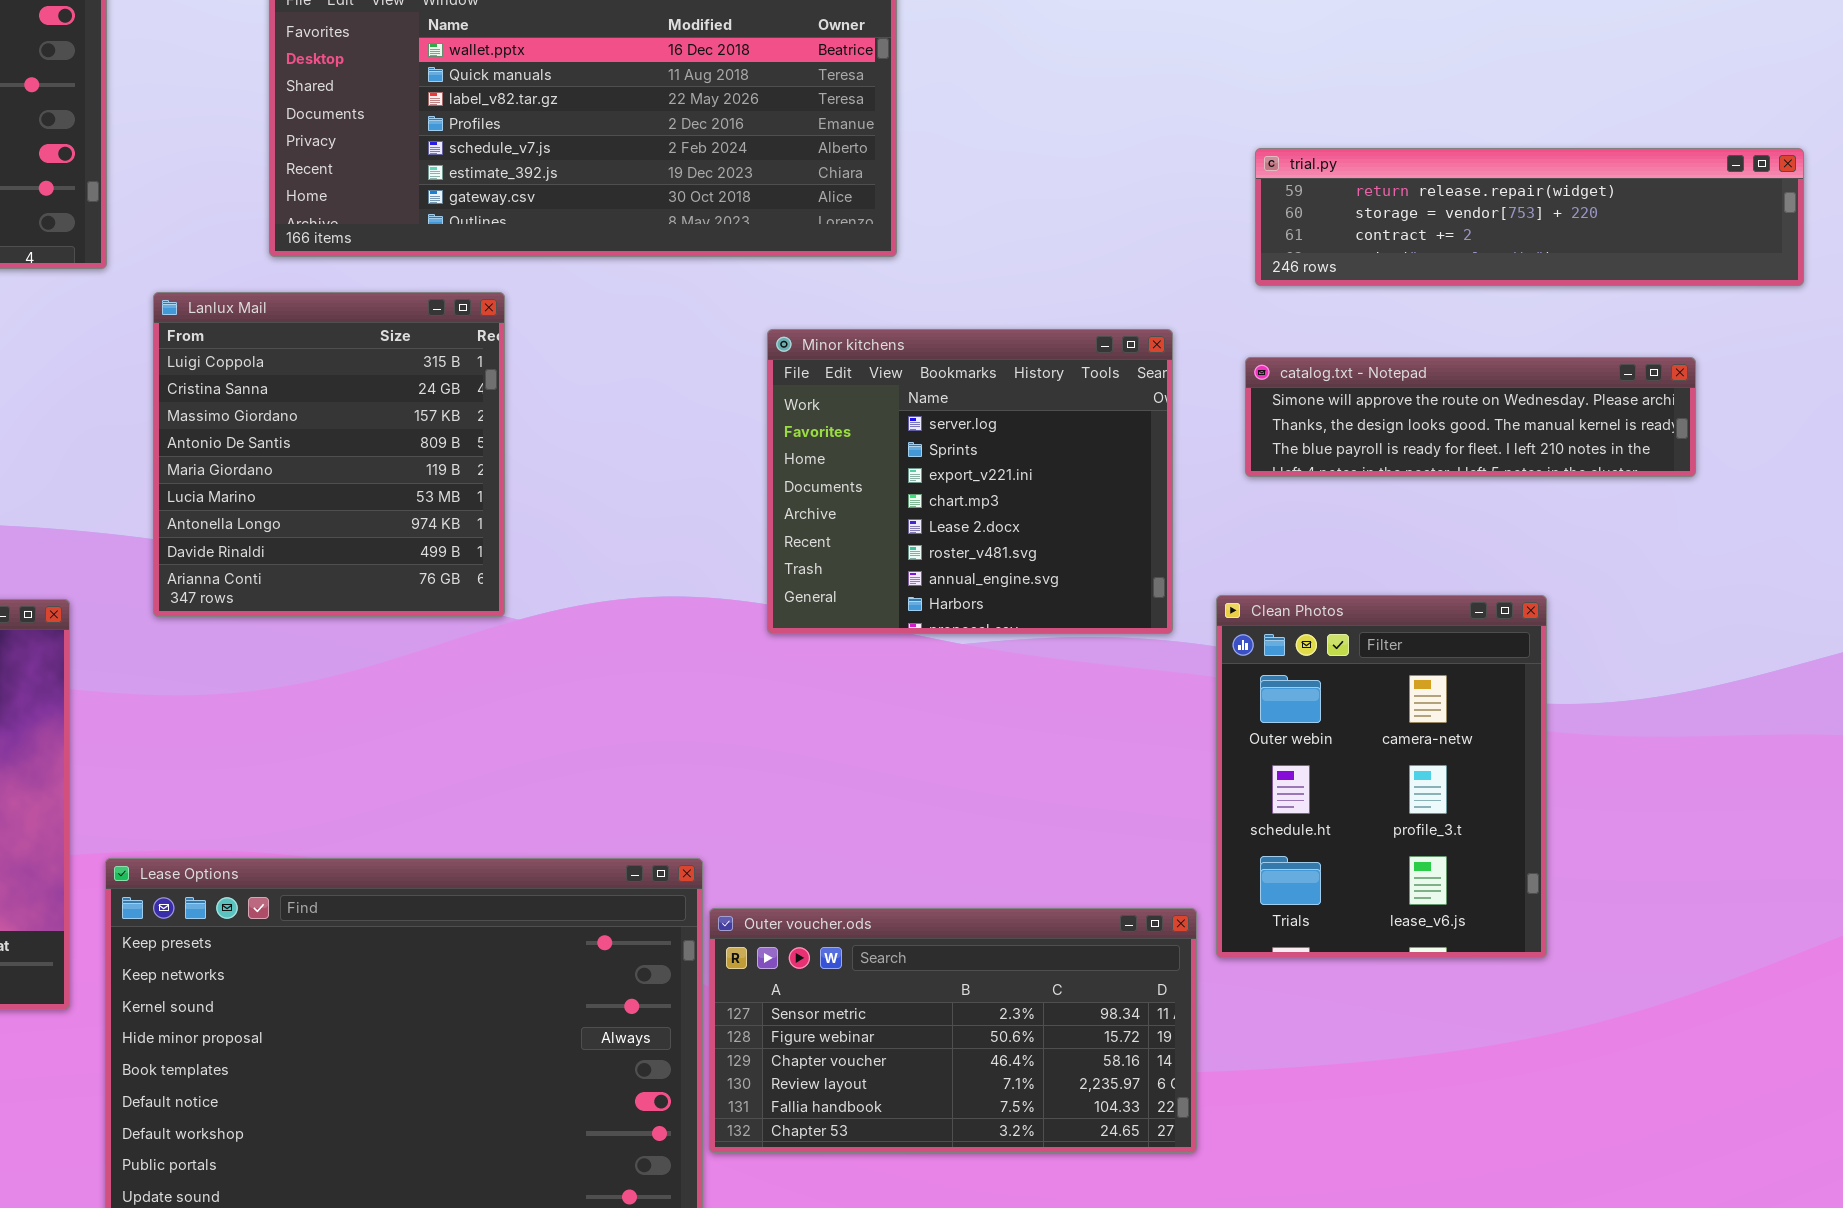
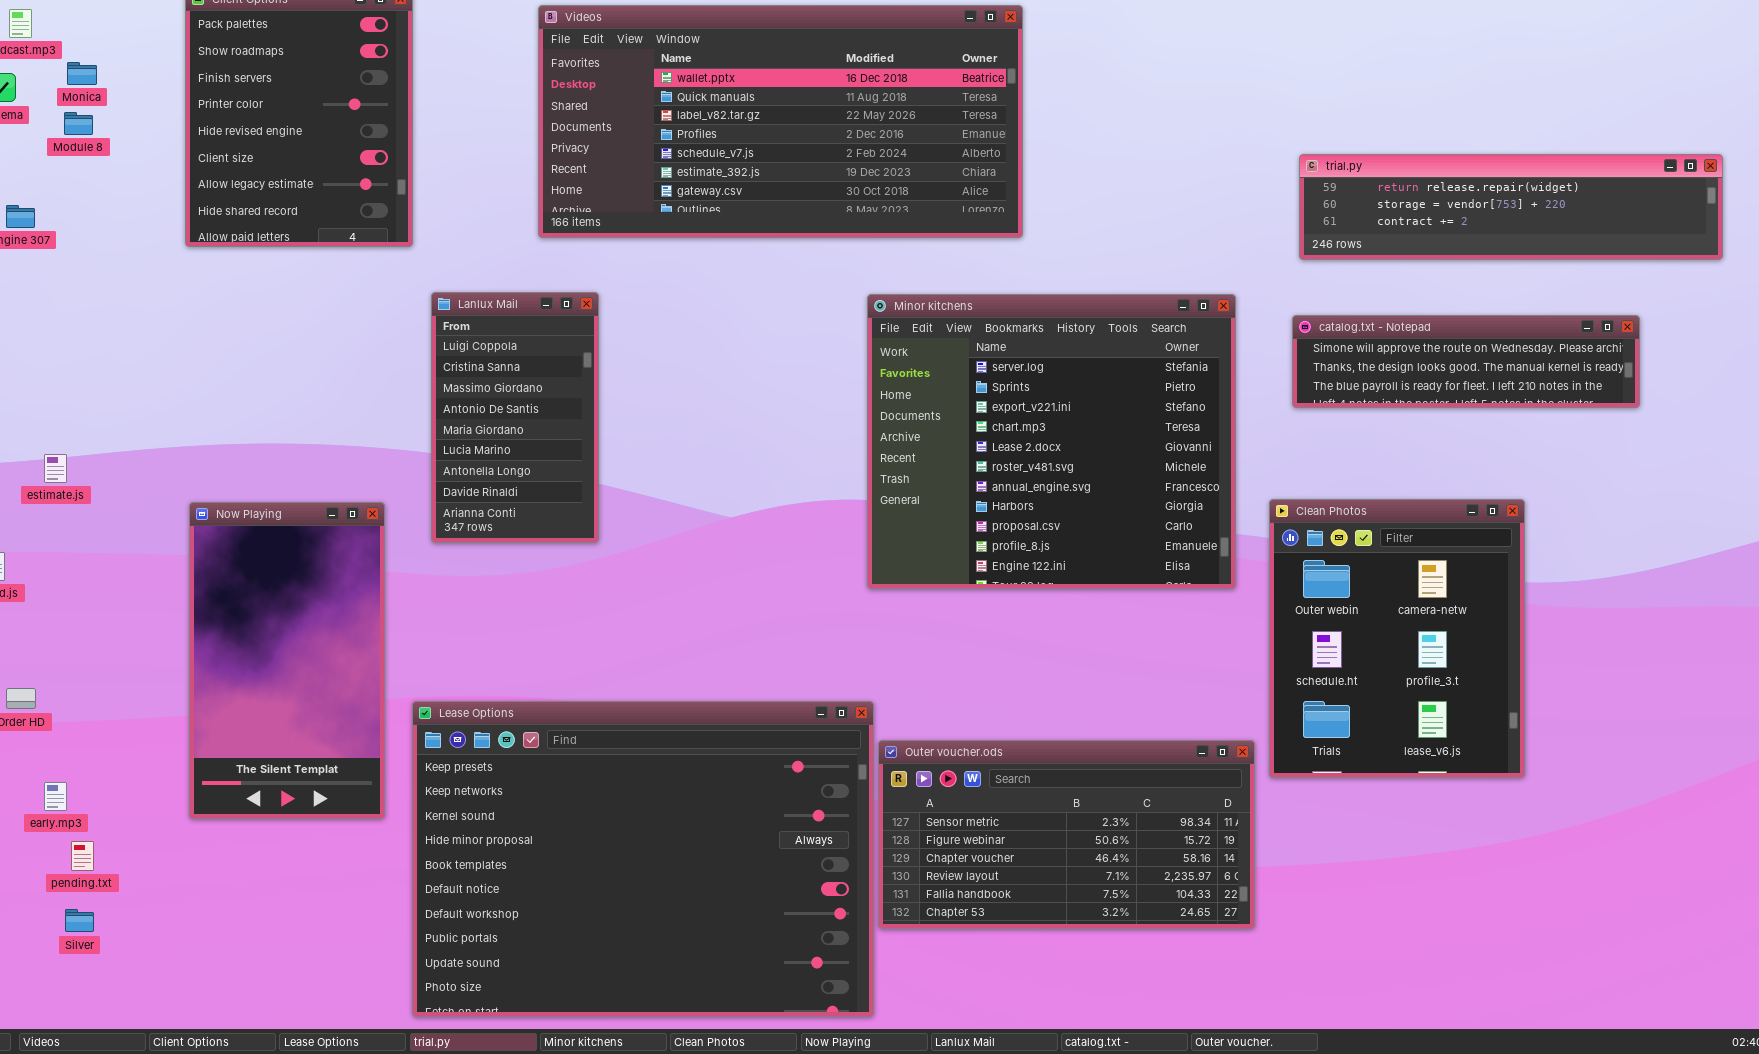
Lanlux Mail: [153,292,505,617] -> [431,292,599,543], moved, resized
Minor kitchens: [767,329,1173,634] -> [867,294,1236,589], resized

